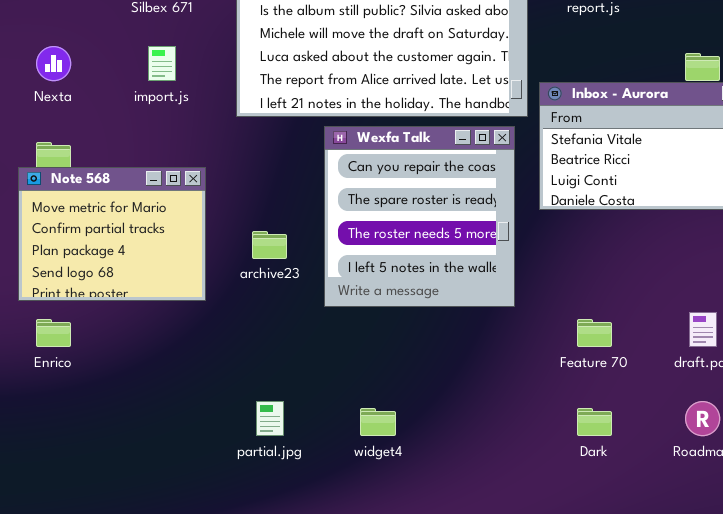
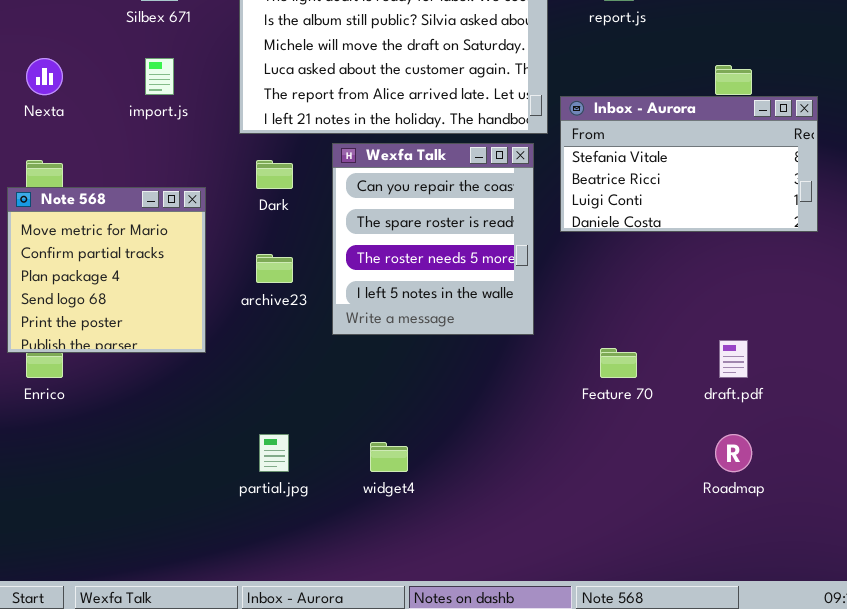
Note 568: [18,167,206,301] -> [7,187,206,353], resized
Dark: [577,408,612,436] -> [256,160,293,189], moved

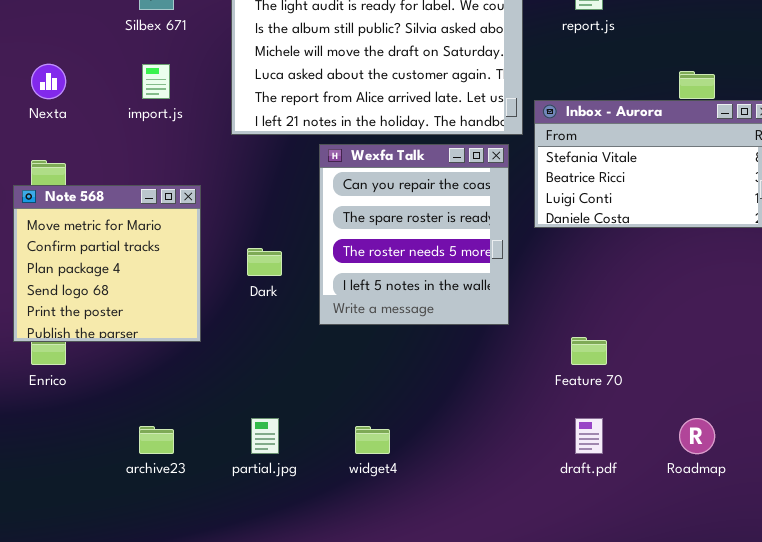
Dark: [256,160,293,189] -> [247,248,282,276], moved
archive23: [256,254,293,283] -> [139,426,174,454], moved
draft.pdf: [719,340,748,378] -> [575,418,603,454], moved

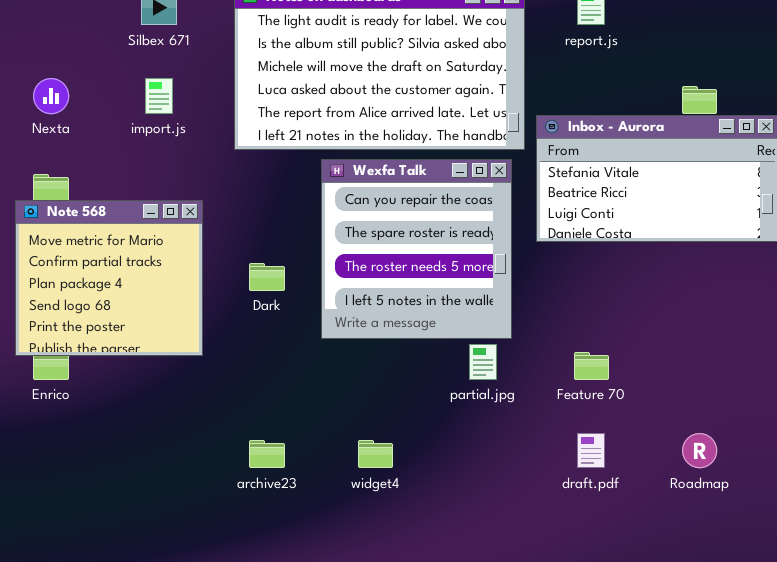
partial.jpg: [251,418,279,454] -> [469,344,497,380], moved
archive23: [139,426,174,454] -> [249,440,285,468], moved

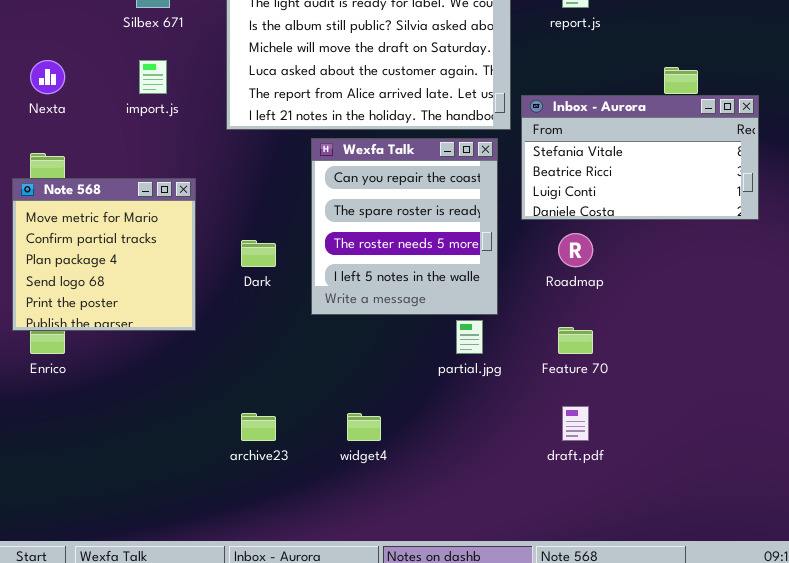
Roadmap: [682,433,717,468] -> [558,233,593,267], moved

